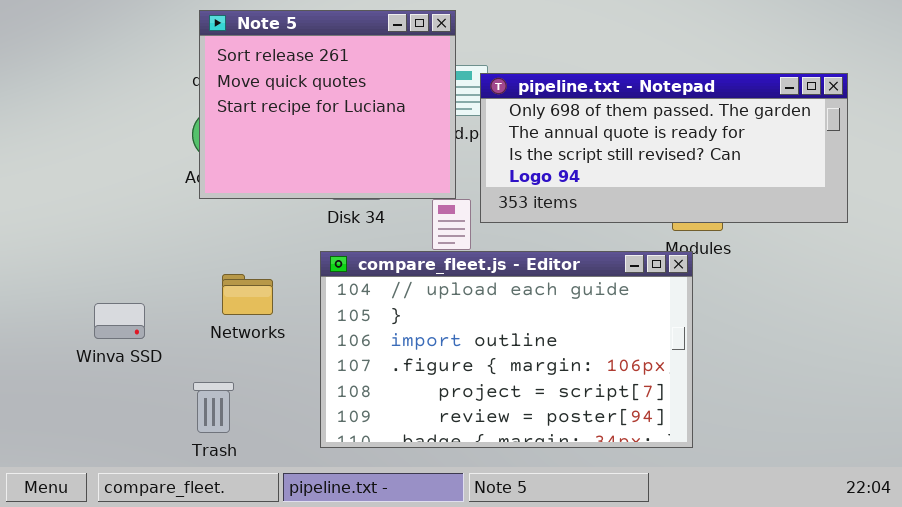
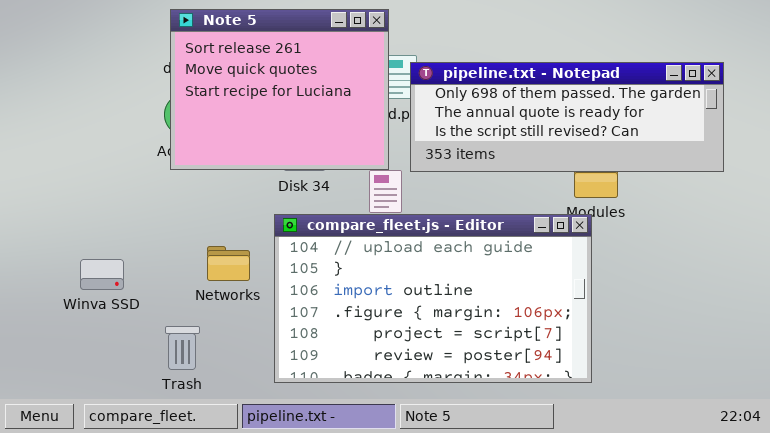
pipeline.txt - Notepad: [480,73,848,223] -> [410,62,724,172], resized
Networks: [222,274,273,315] -> [207,246,250,281], moved

